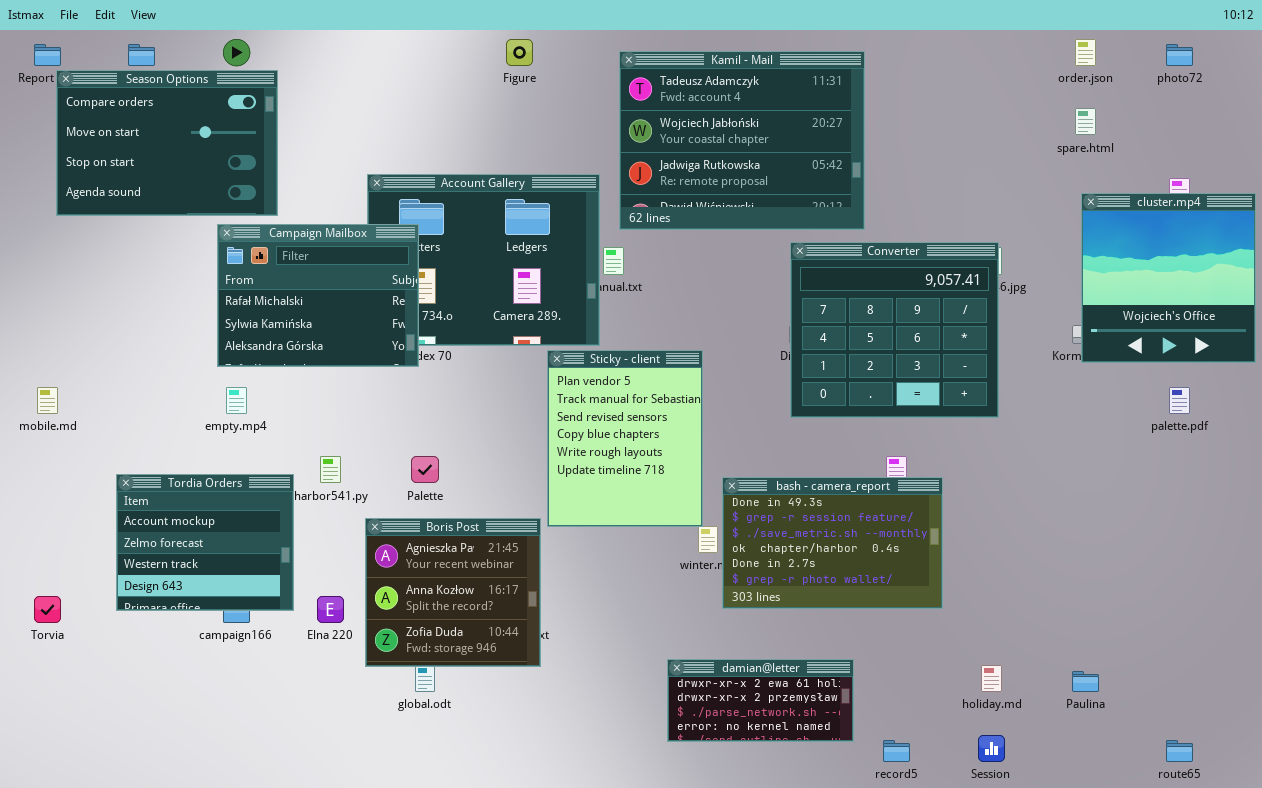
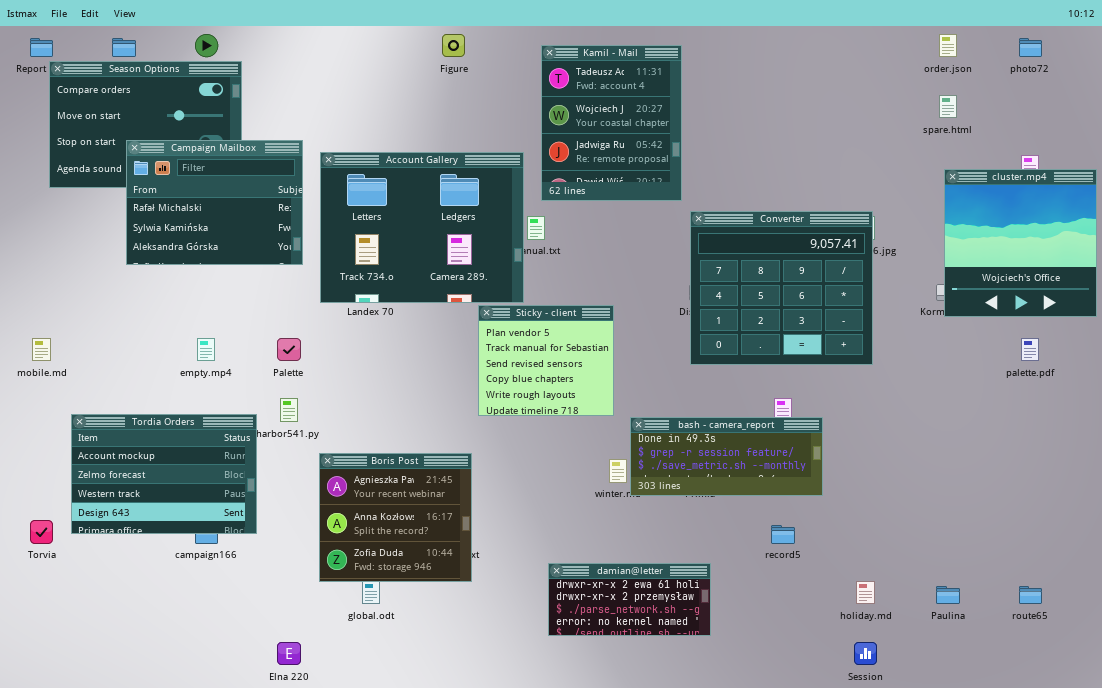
Kamil - Mail: [619,51,865,230] -> [541,45,682,201], resized
Campaign Mailbox: [217,224,419,367] -> [126,140,303,265], moved
Sticky - client: [547,350,703,527] -> [478,305,614,416], resized
Palette: [411,456,439,483] -> [277,338,301,361], moved
Tordia Orders: [116,474,294,611] -> [71,414,257,534], resized
bash - camera_report: [722,477,943,609] -> [630,417,823,496], resized
Elna 220: [317,596,344,623] -> [277,642,301,665], moved
damian@letter: [667,659,854,742] -> [548,563,711,636], moved
record5: [883,740,910,762] -> [771,525,795,544], moved
route65: [1166,740,1193,762] -> [1019,586,1042,604], moved

